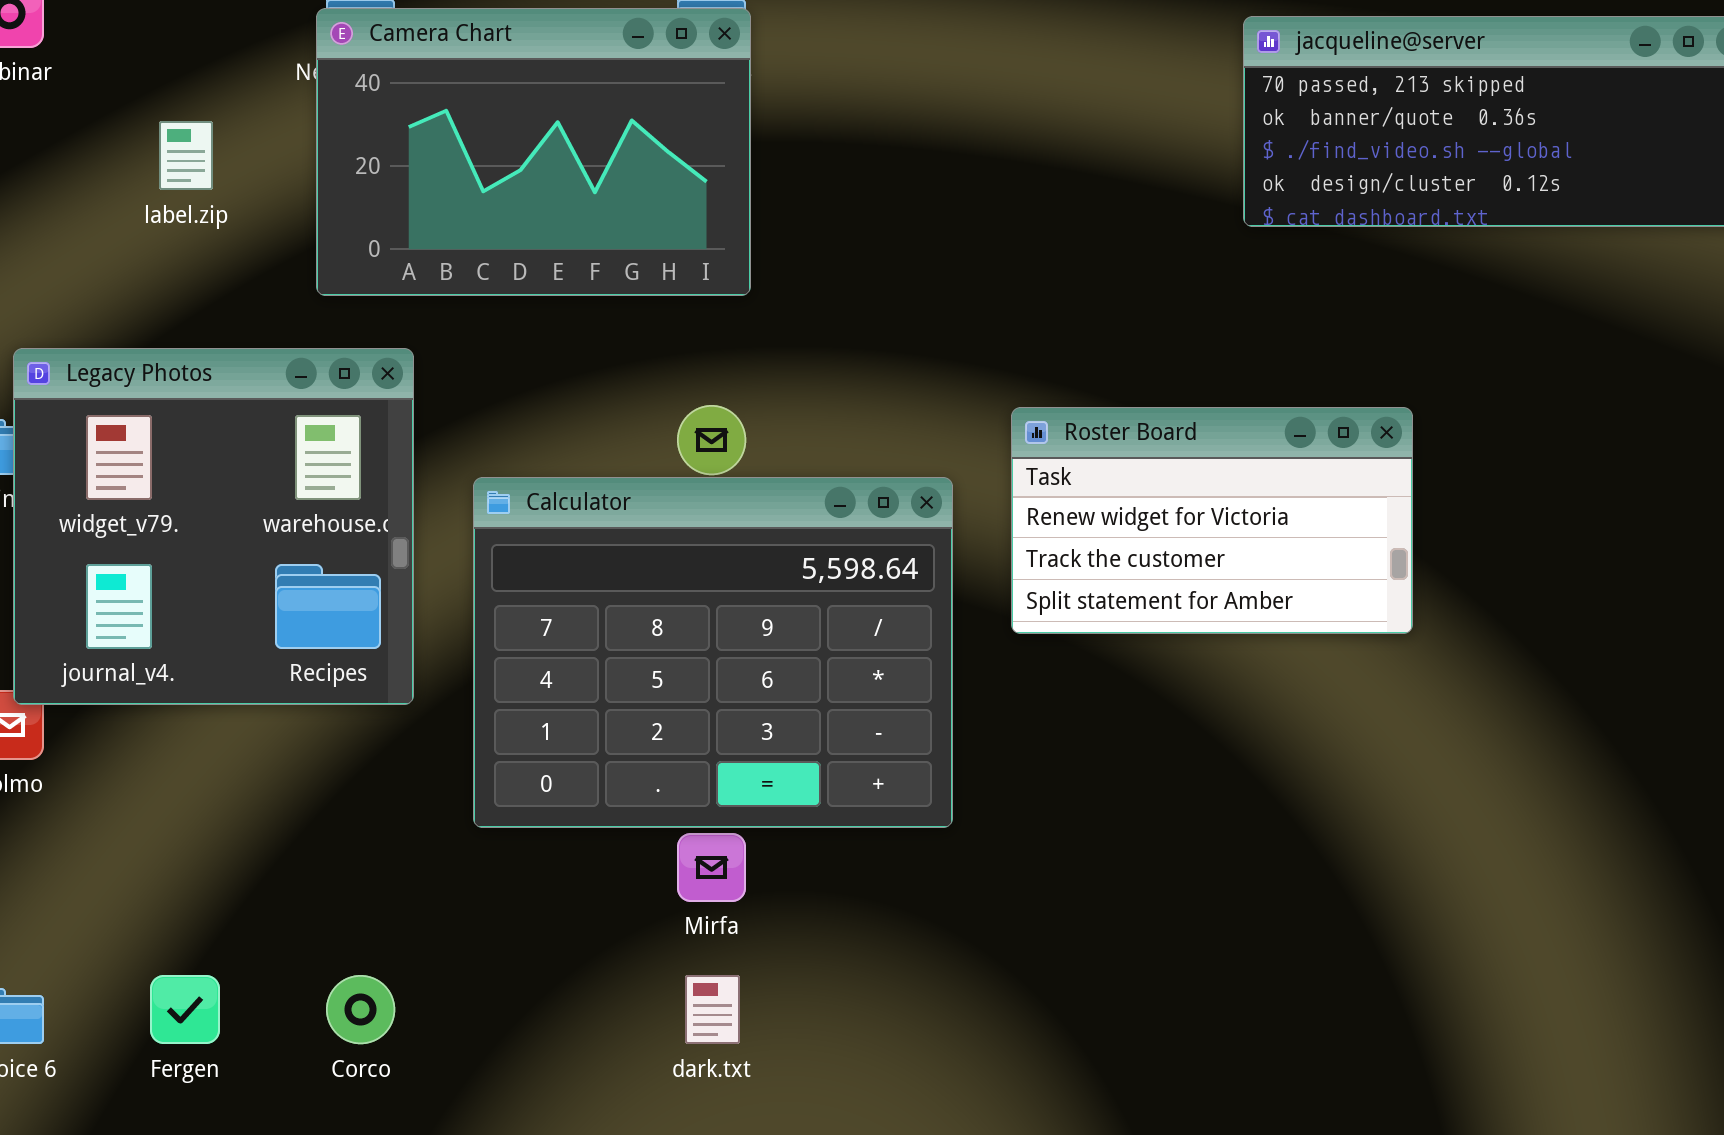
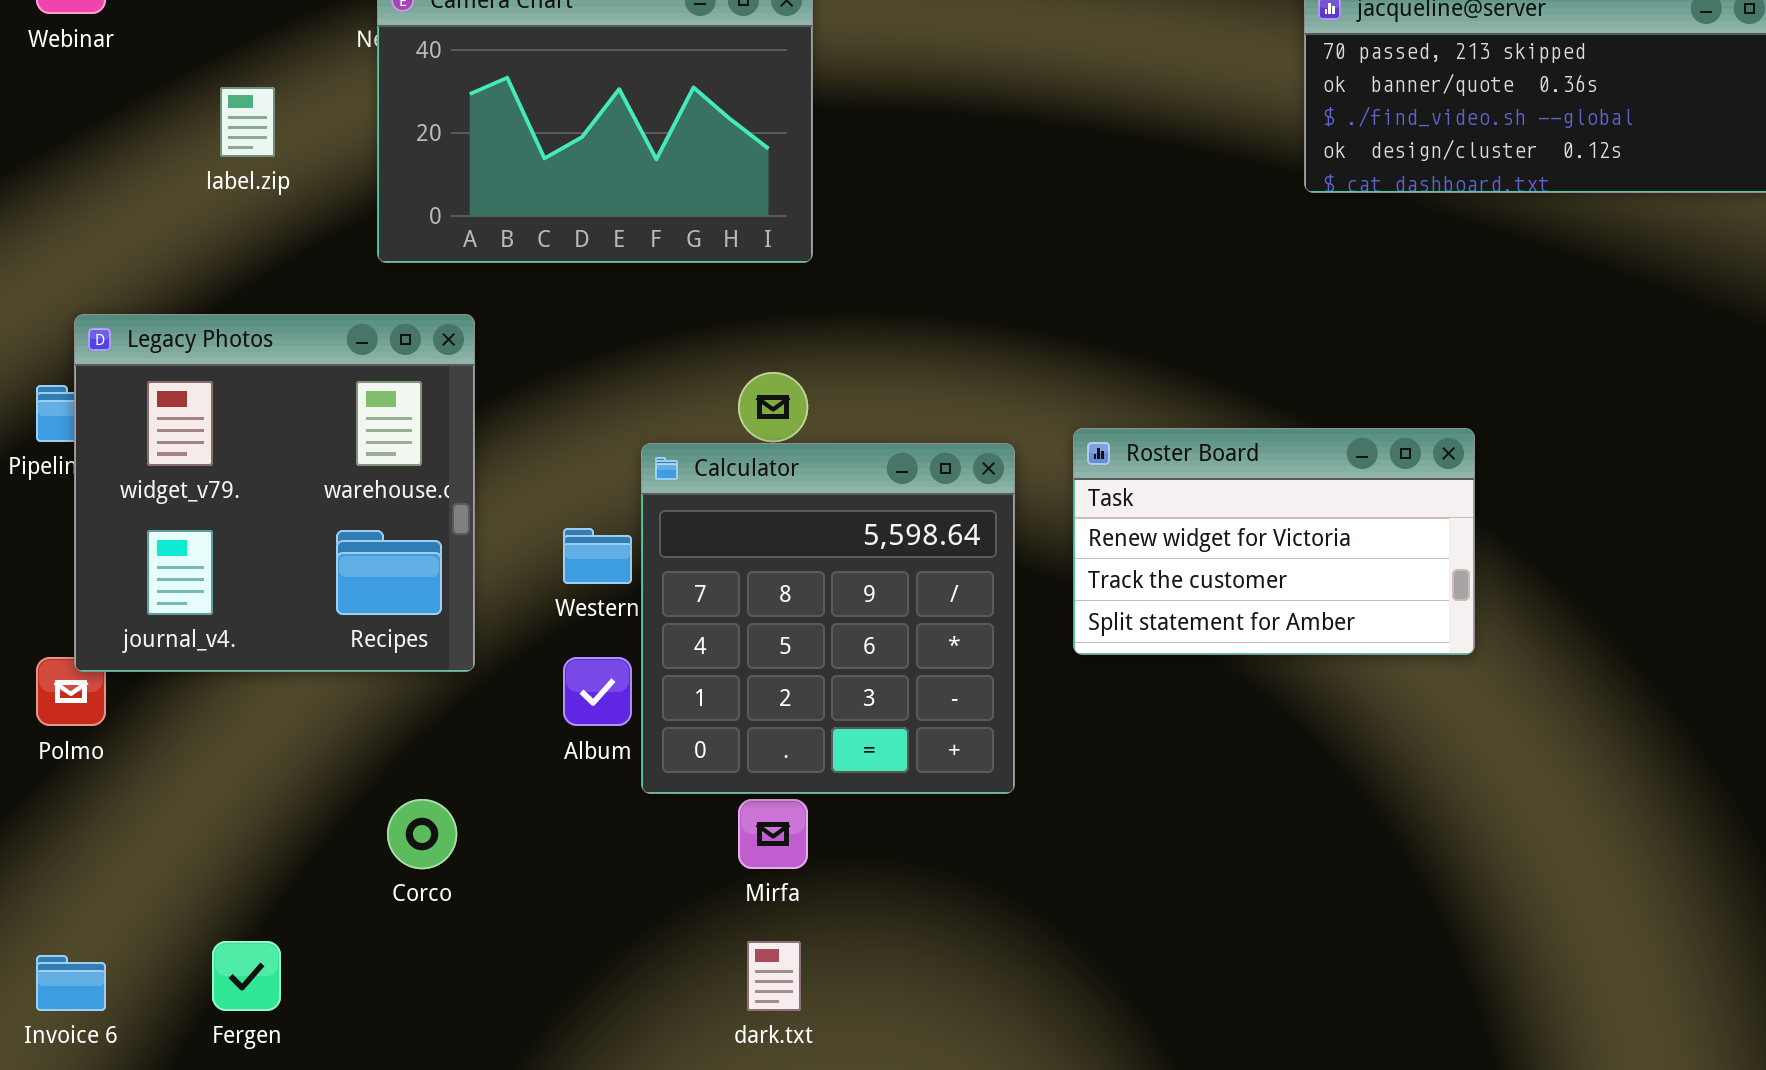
Roster Board: [1011,407,1413,634] -> [1073,428,1475,655], moved
Calculator: [473,477,953,828] -> [641,443,1015,794], resized
Corco: [326,975,395,1044] -> [387,799,457,869], moved

